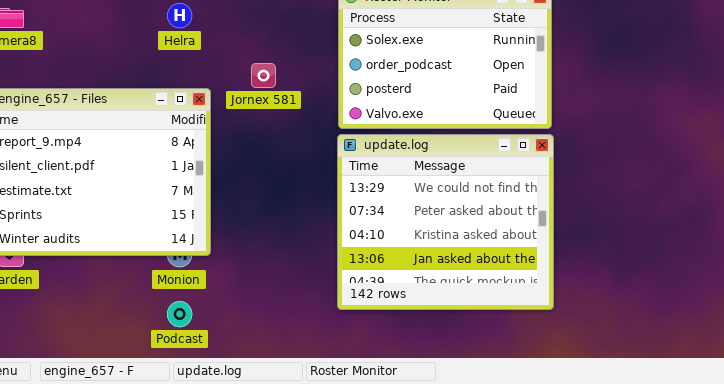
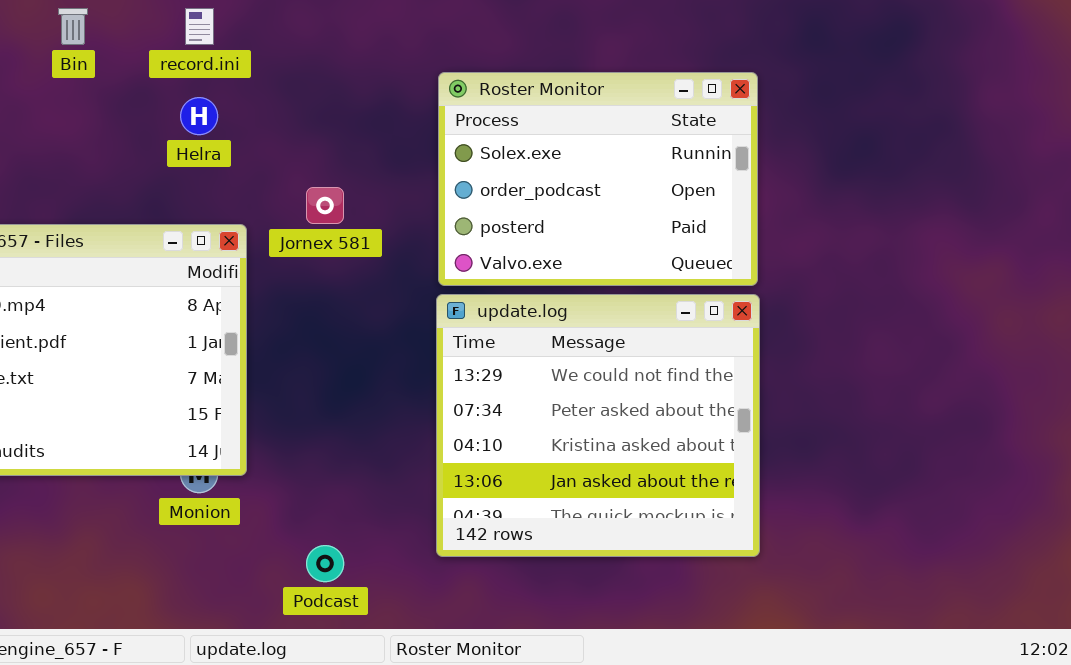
Podcast: [167,301,192,327] -> [306,545,344,582], moved

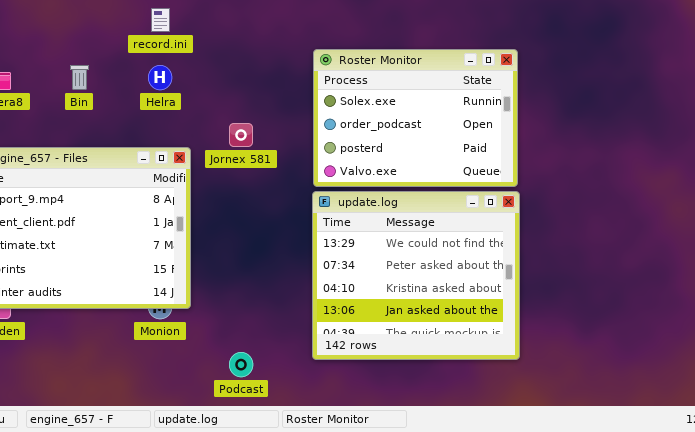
Bin: [58,8,88,45] -> [70,65,89,90], moved

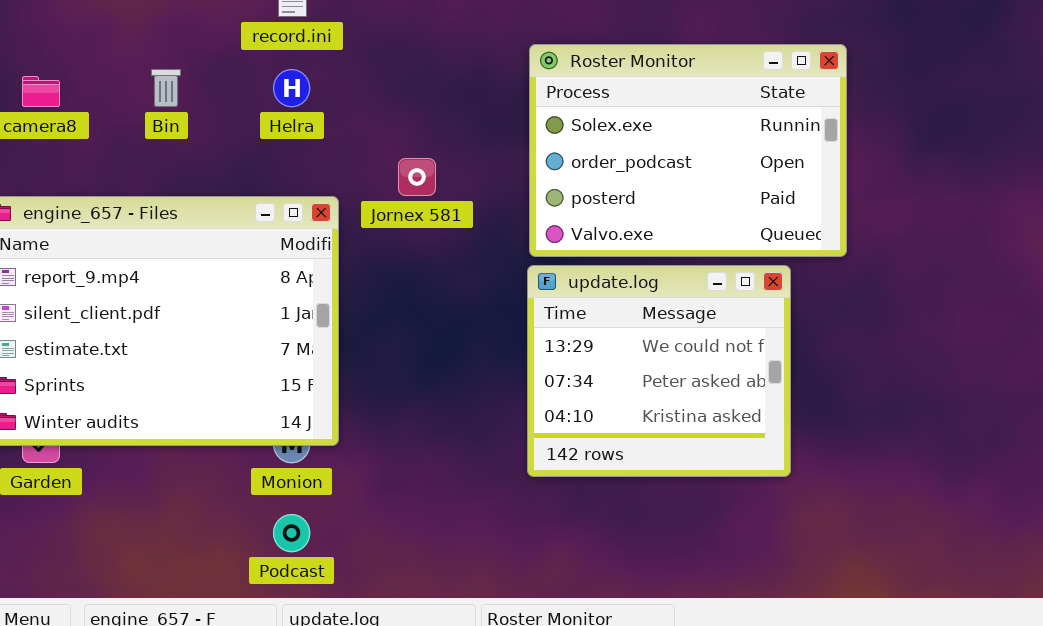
update.log: [312,191,520,360] -> [527,265,791,477], resized
Podcast: [229,352,253,377] -> [273,514,310,552], moved

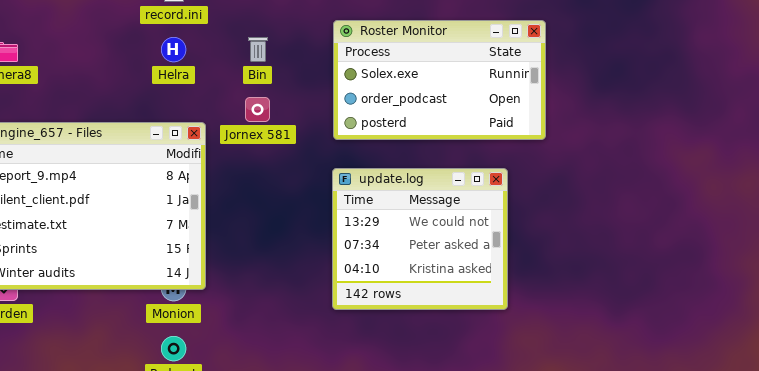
Roster Monitor: [529,44,847,257] -> [333,20,546,140], resized
Bin: [151,69,181,107] -> [248,37,268,62], moved

